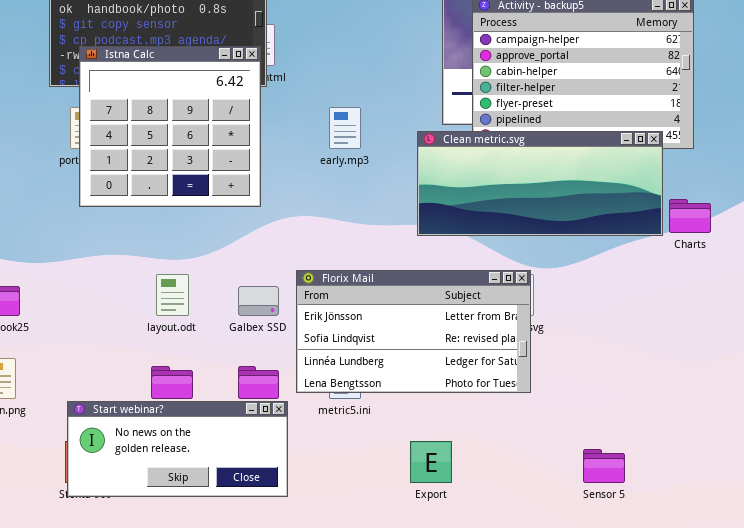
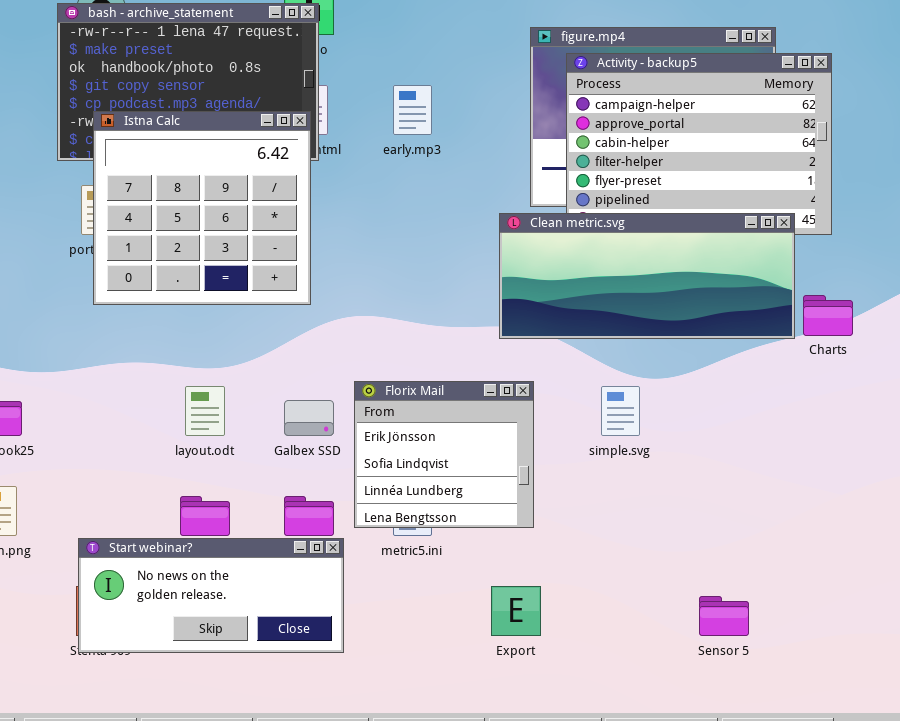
early.mp3: [329,107,361,149] -> [393,85,432,135], moved
Florix Mail: [296,270,531,393] -> [354,381,534,528], resized

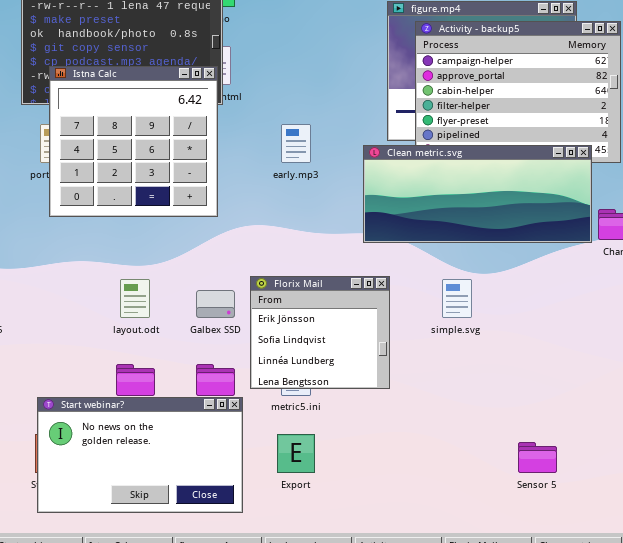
early.mp3: [393,85,432,135] -> [281,124,311,163], moved
Start webinar?: [78,538,344,653] -> [37,397,243,513], resized
Export: [491,586,541,636] -> [277,434,315,473], moved

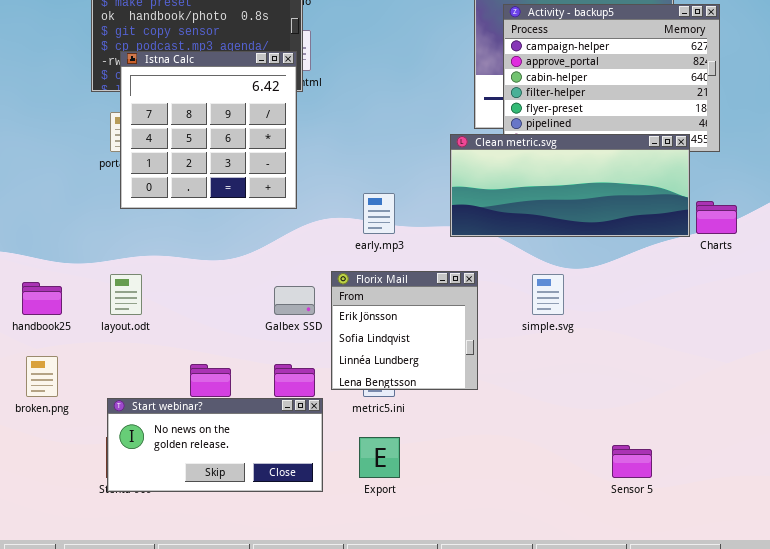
early.mp3: [281,124,311,163] -> [363,193,395,234], moved
layout.odt: [120,279,150,318] -> [110,274,142,315], moved
Start webinar?: [37,397,243,513] -> [107,398,323,492], resized

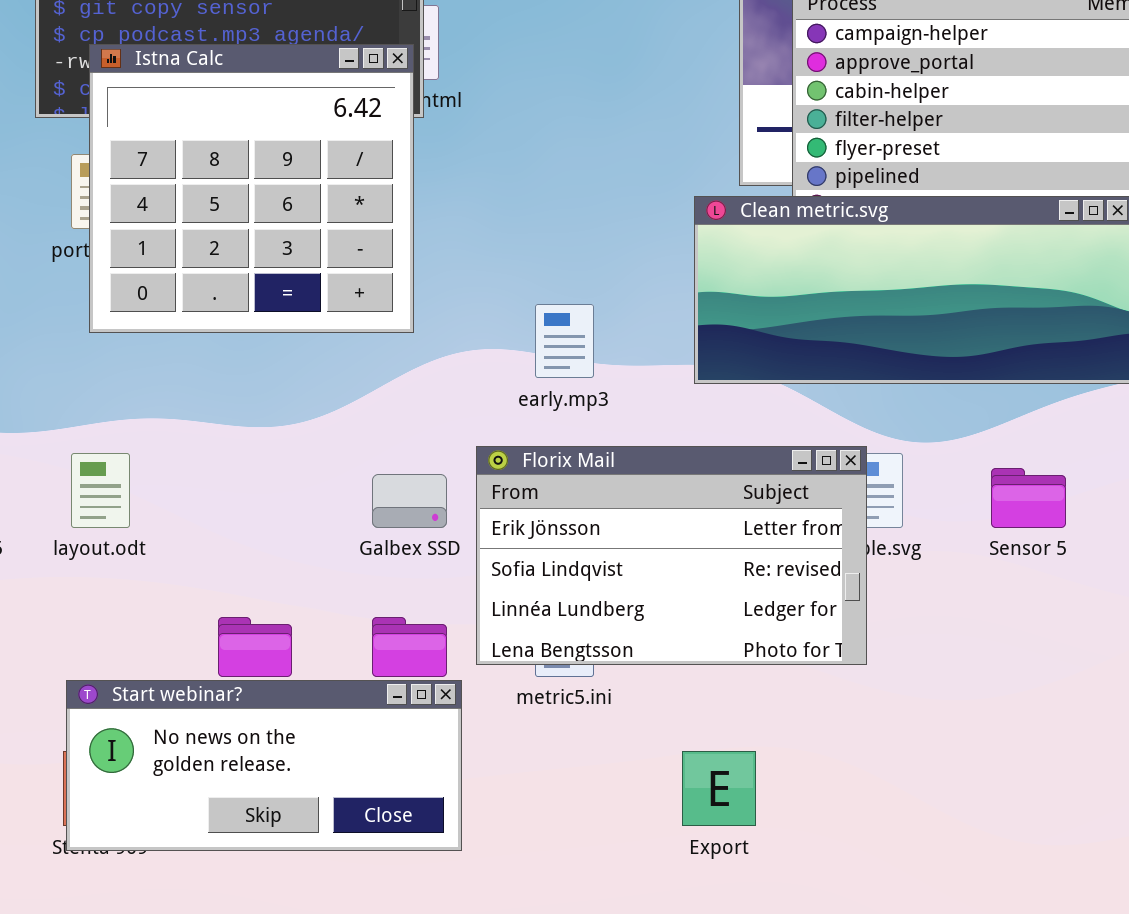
Florix Mail: [331,271,478,390] -> [476,446,867,665], resized
Export: [359,437,400,478] -> [682,751,756,826], moved
Sensor 5: [612,445,652,478] -> [991,468,1066,528], moved

